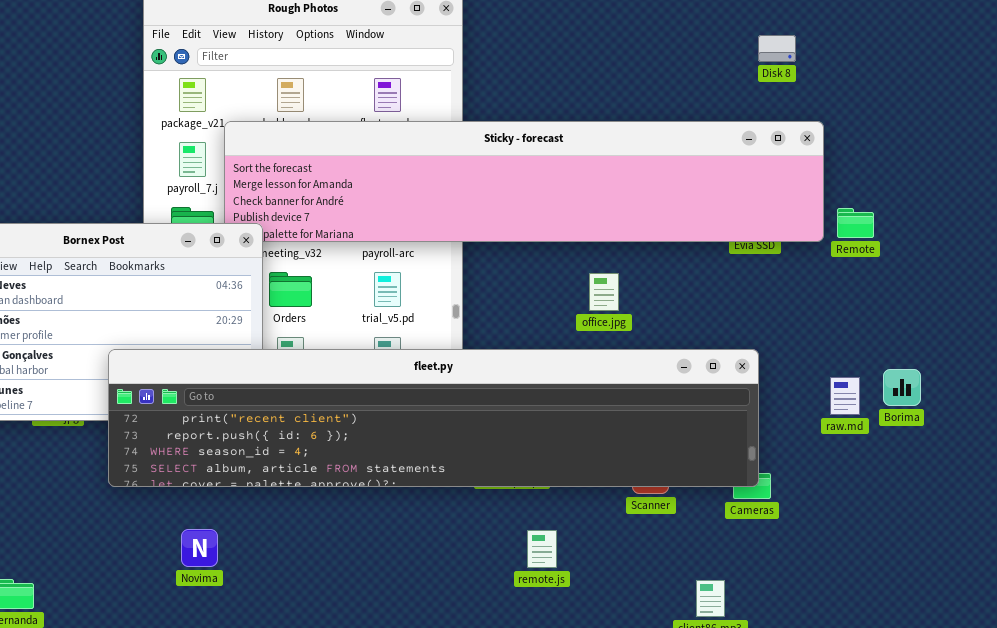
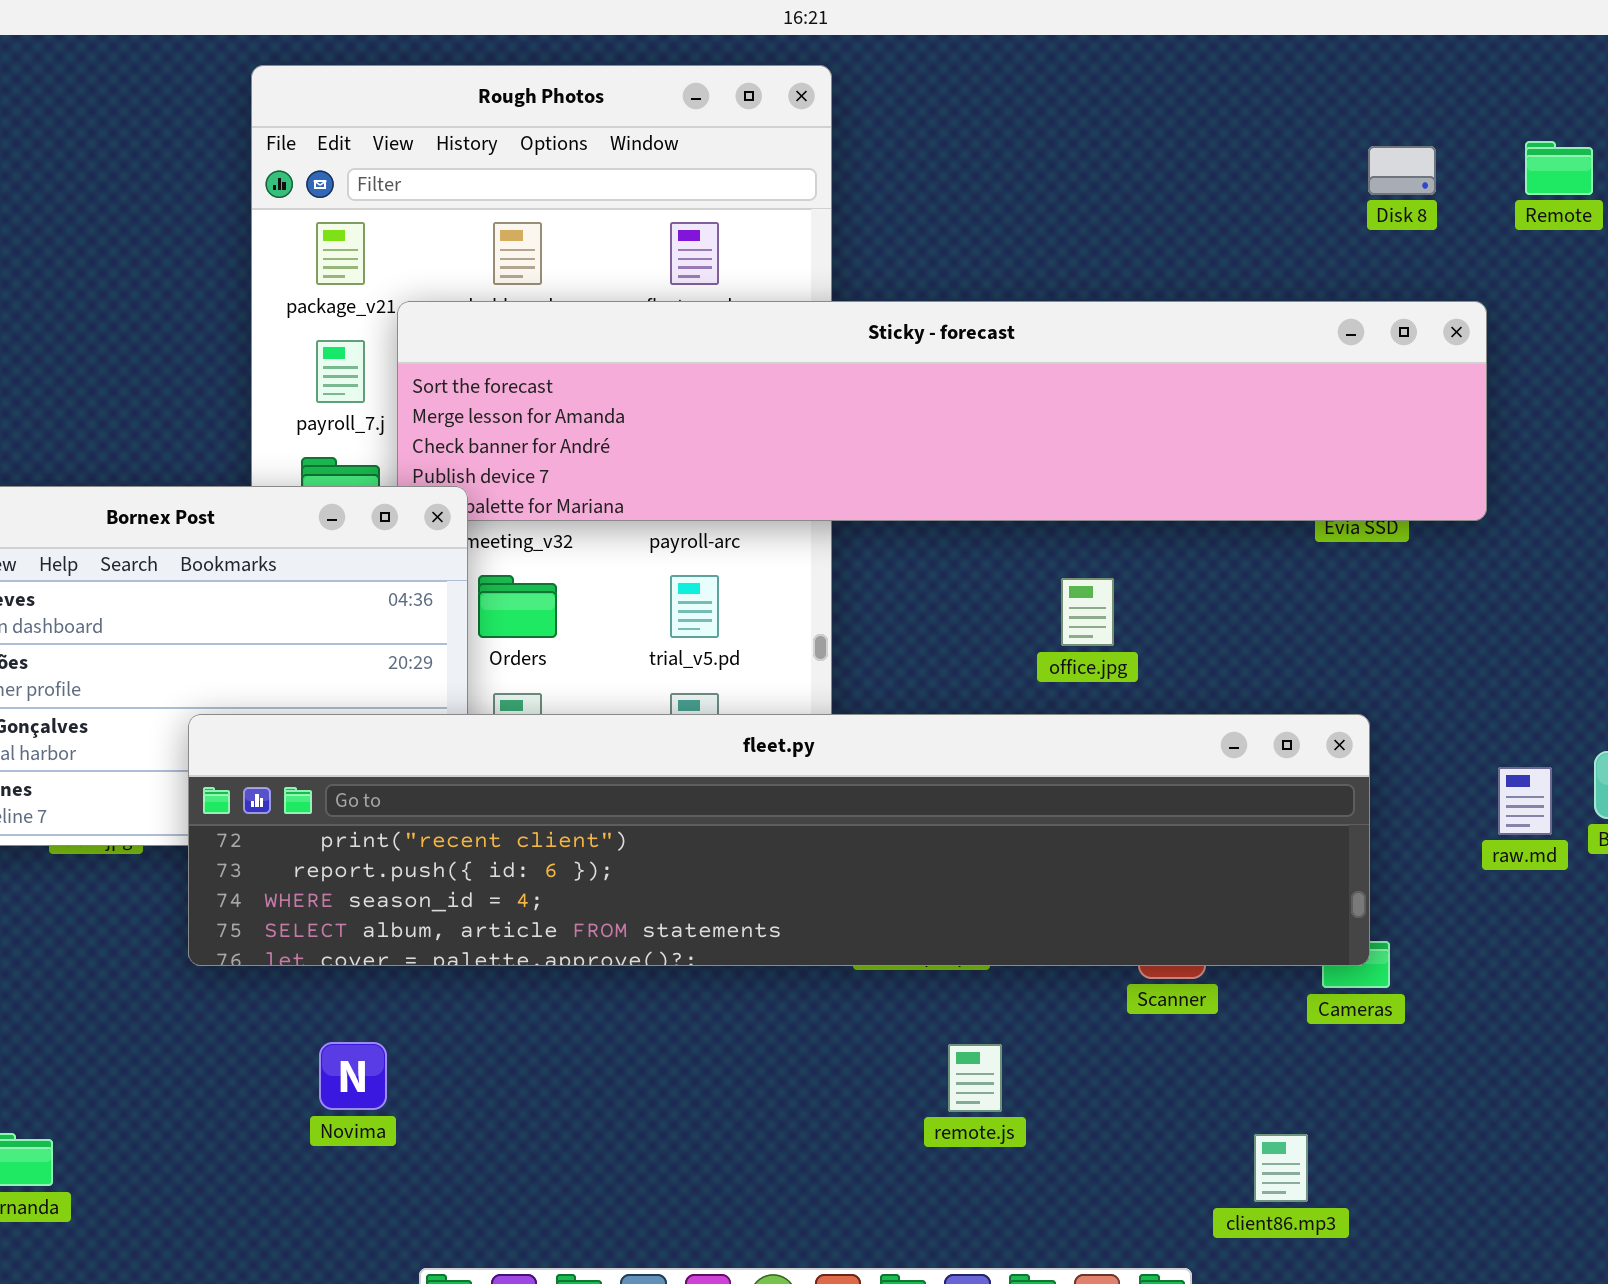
Remote: [837,208,874,238] -> [1525,141,1593,195], moved

